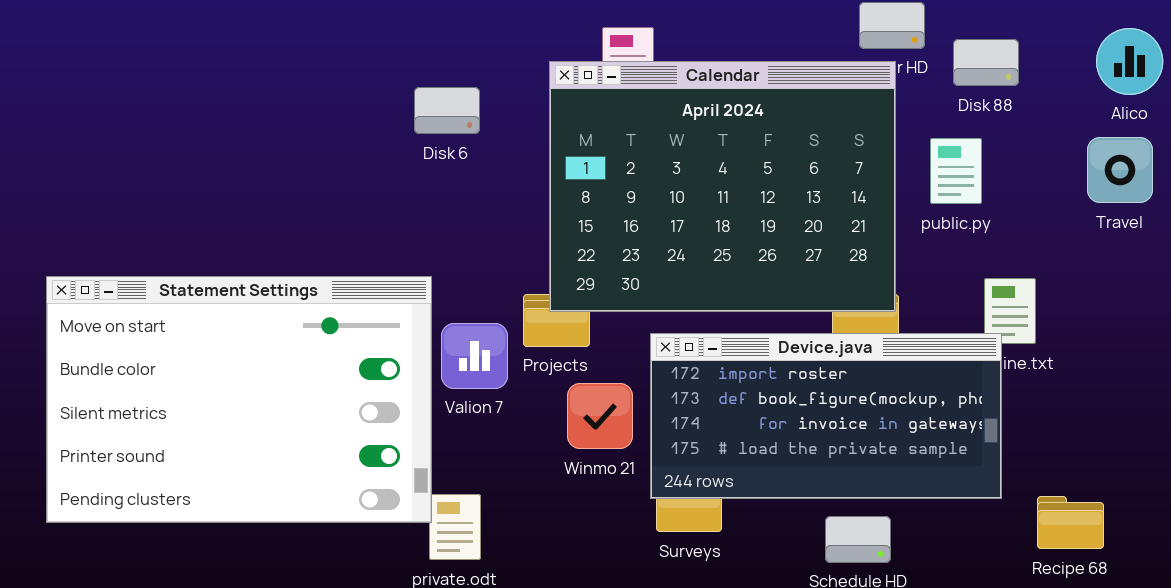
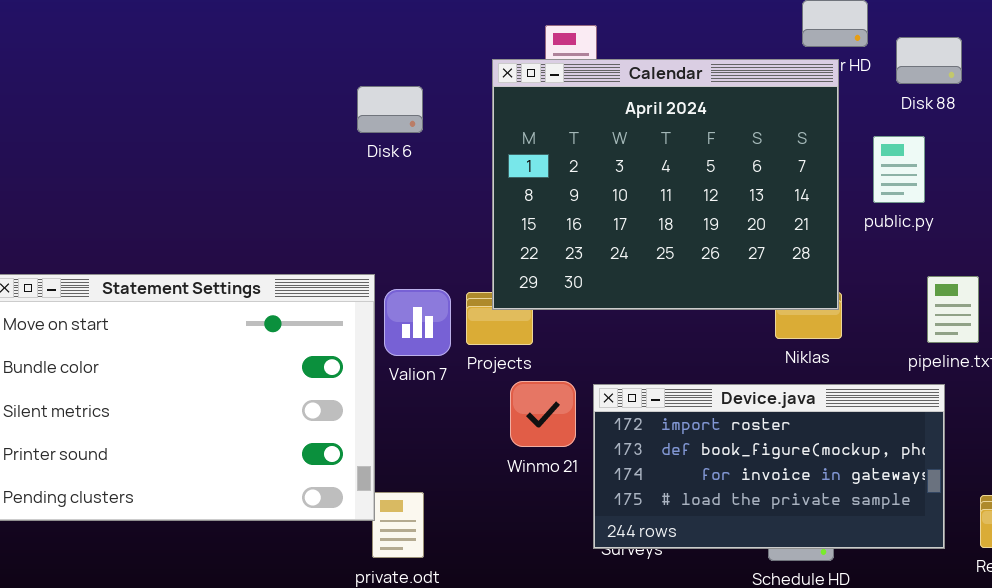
Valion 7: [441,323,508,389] -> [384,289,451,356], moved
Device.java: [650,333,1002,499] -> [593,384,945,549], moved

